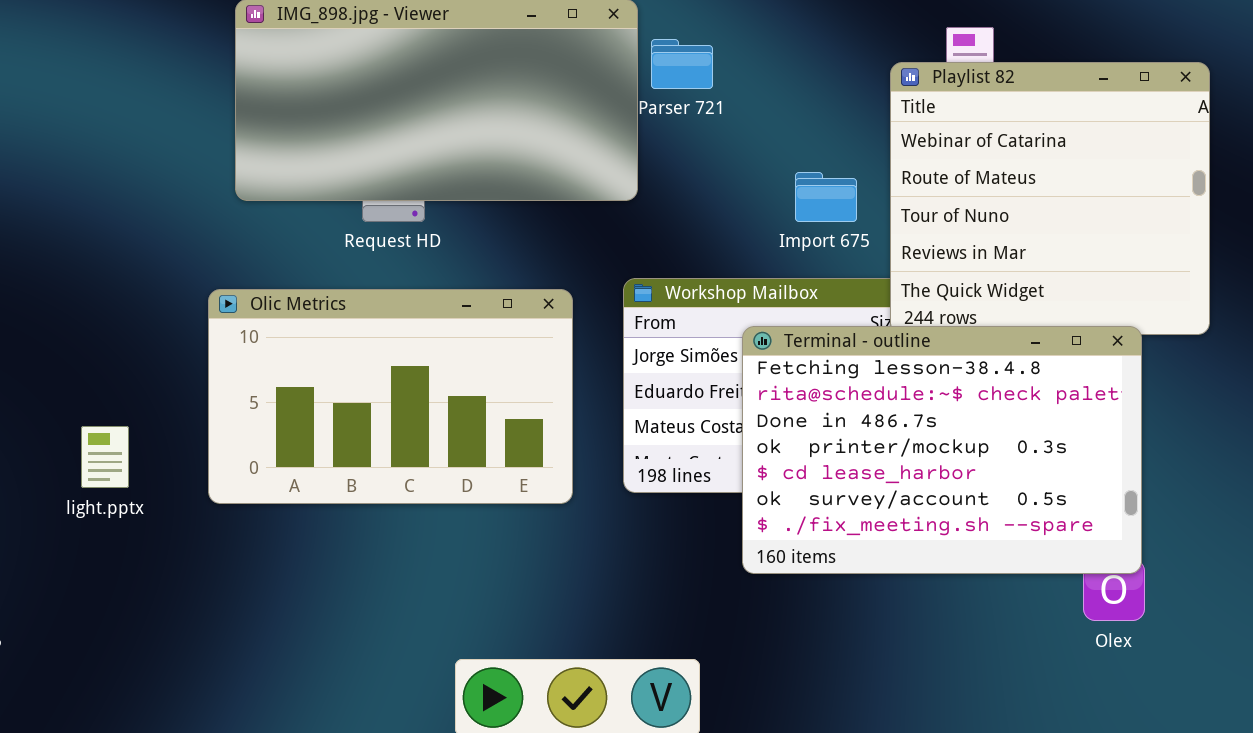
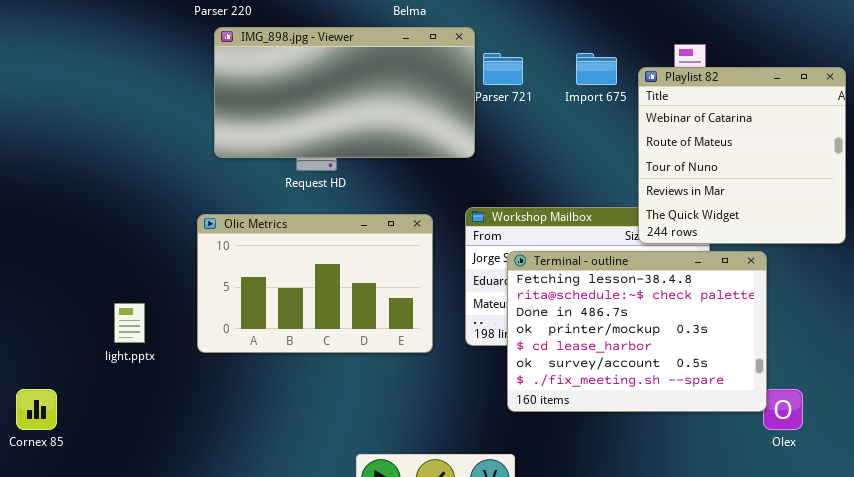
Import 675: [795,172,857,222] -> [576,53,617,85], moved
Terminal - outline: [742,326,1142,574] -> [507,251,767,412], moved

